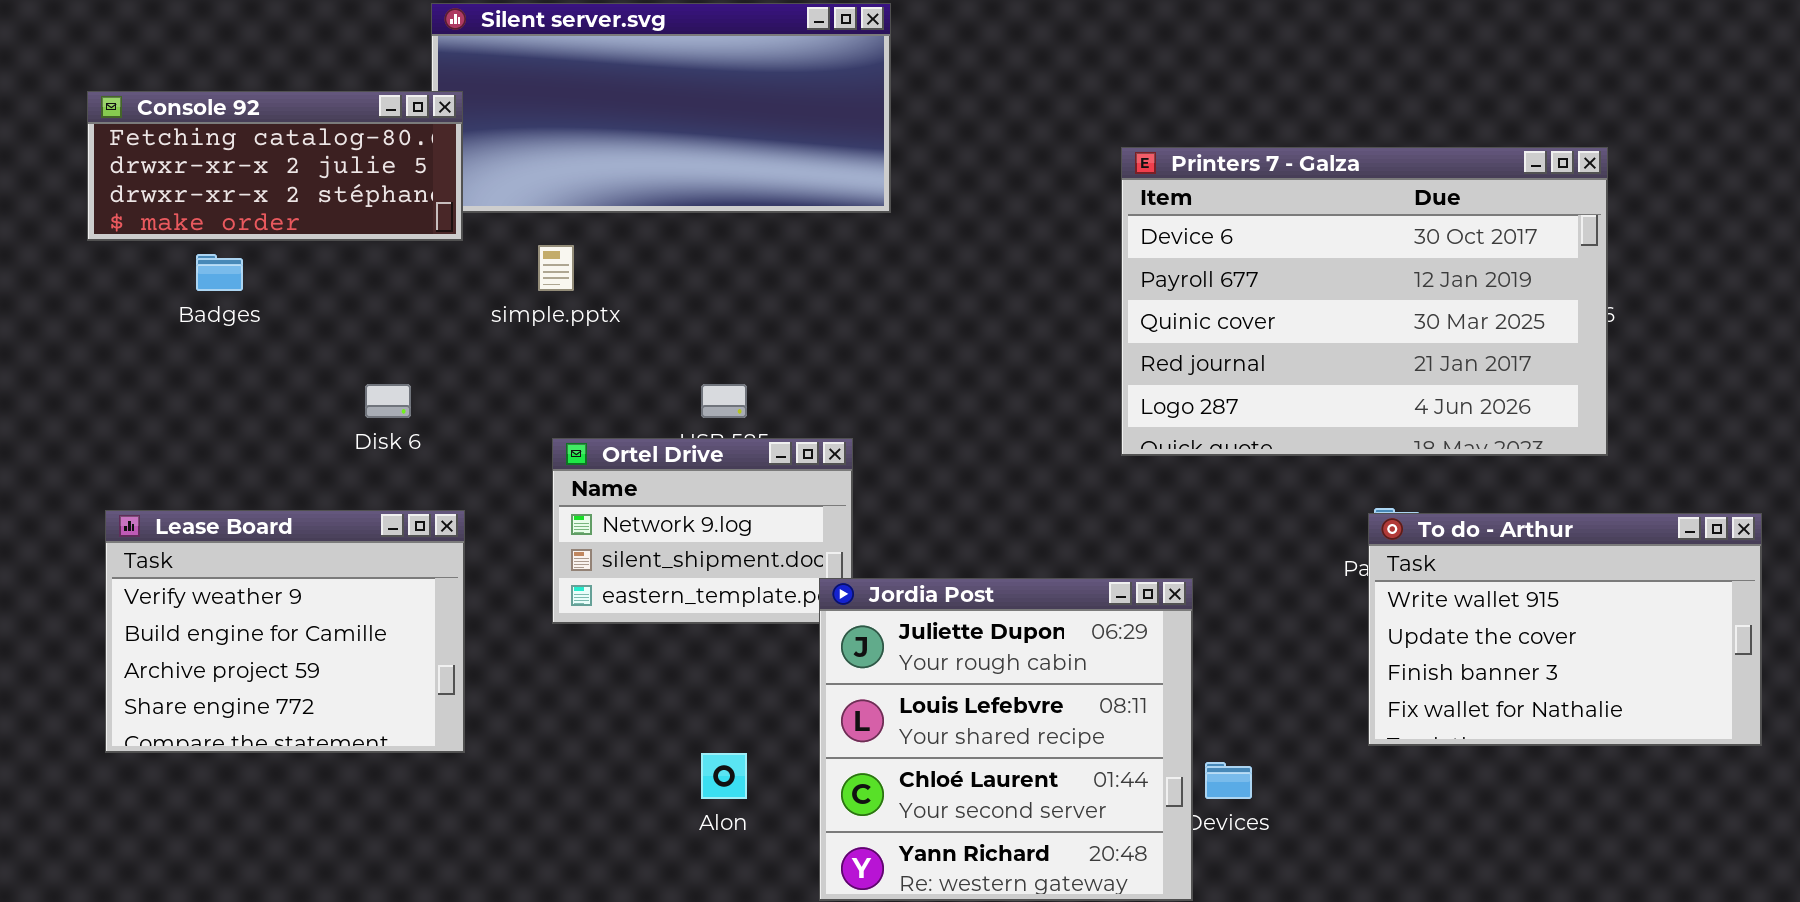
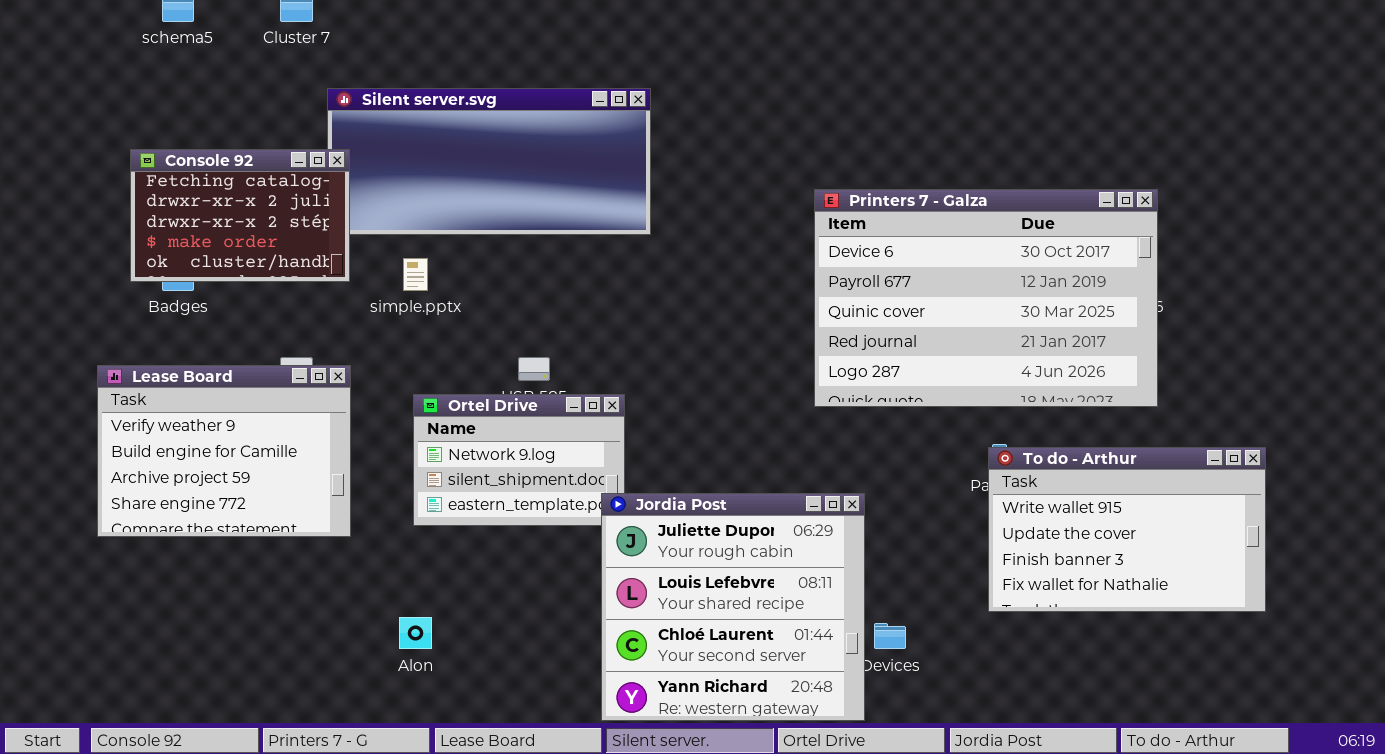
Console 92: [87,91,463,241] -> [130,149,350,282], resized
Lease Board: [105,510,465,753] -> [97,365,351,537], moved
Alon: [701,753,747,799] -> [399,617,432,649], moved

